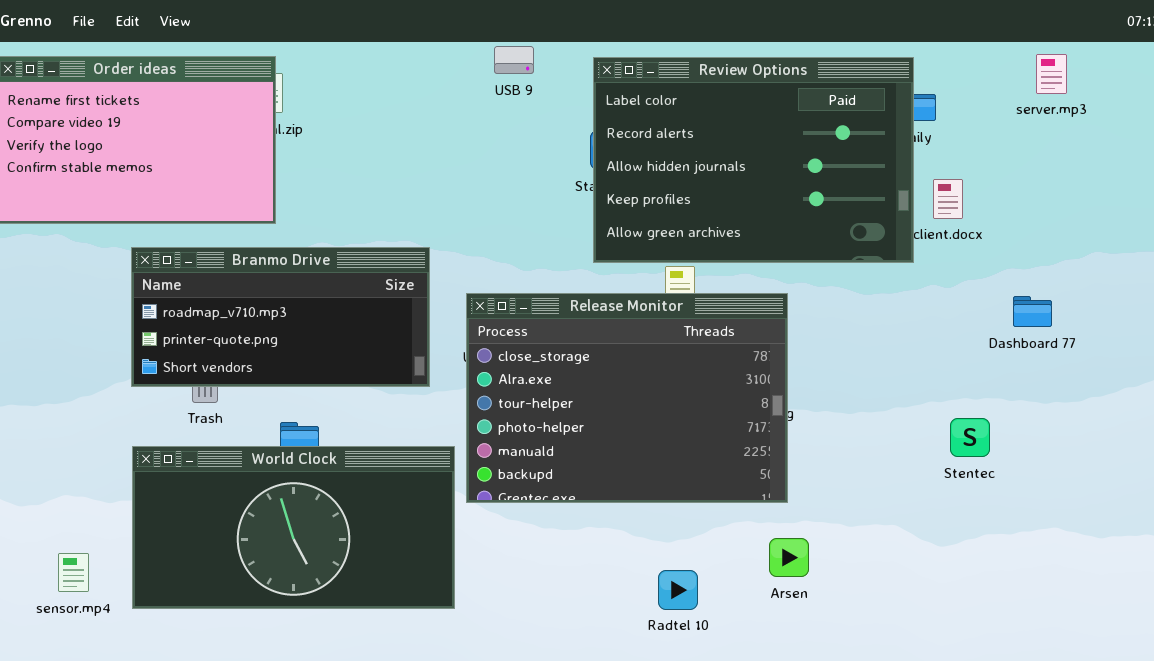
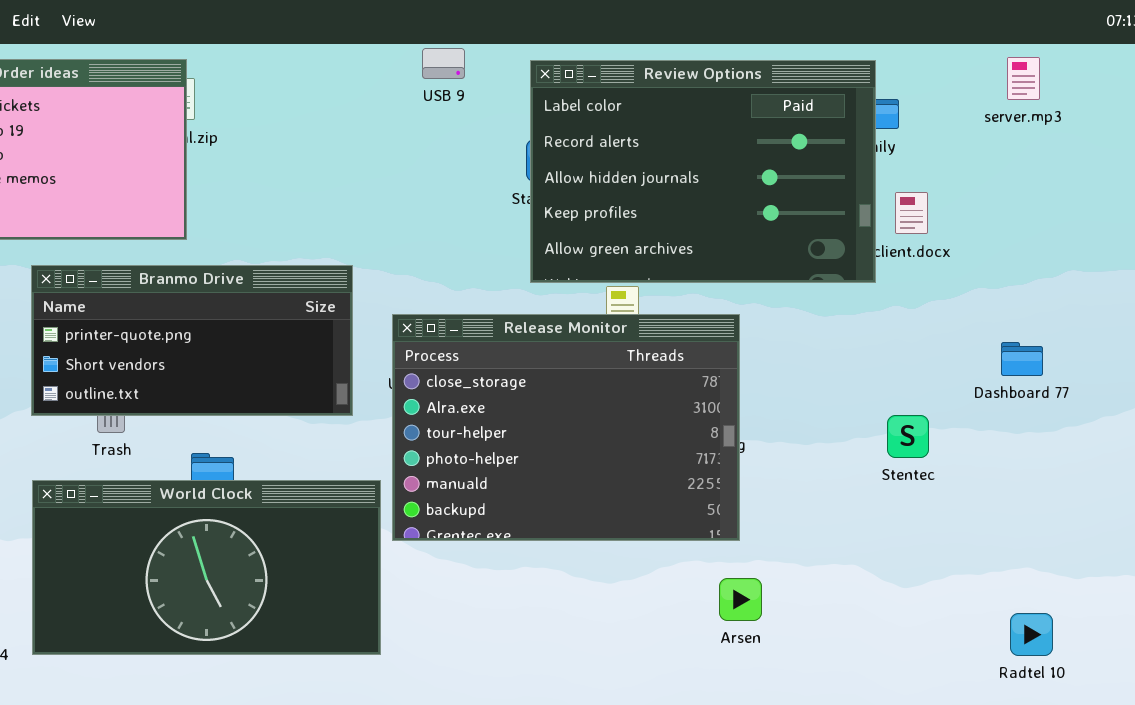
Branmo Drive: [131,247,430,387] -> [31,265,353,416], scrolled down 1 row
Dashboard 77: [1013,296,1052,327] -> [1001,342,1043,376], moved
Stentec: [950,418,990,457] -> [887,415,929,458], moved
Radtel 10: [658,570,698,610] -> [1010,613,1053,656], moved

